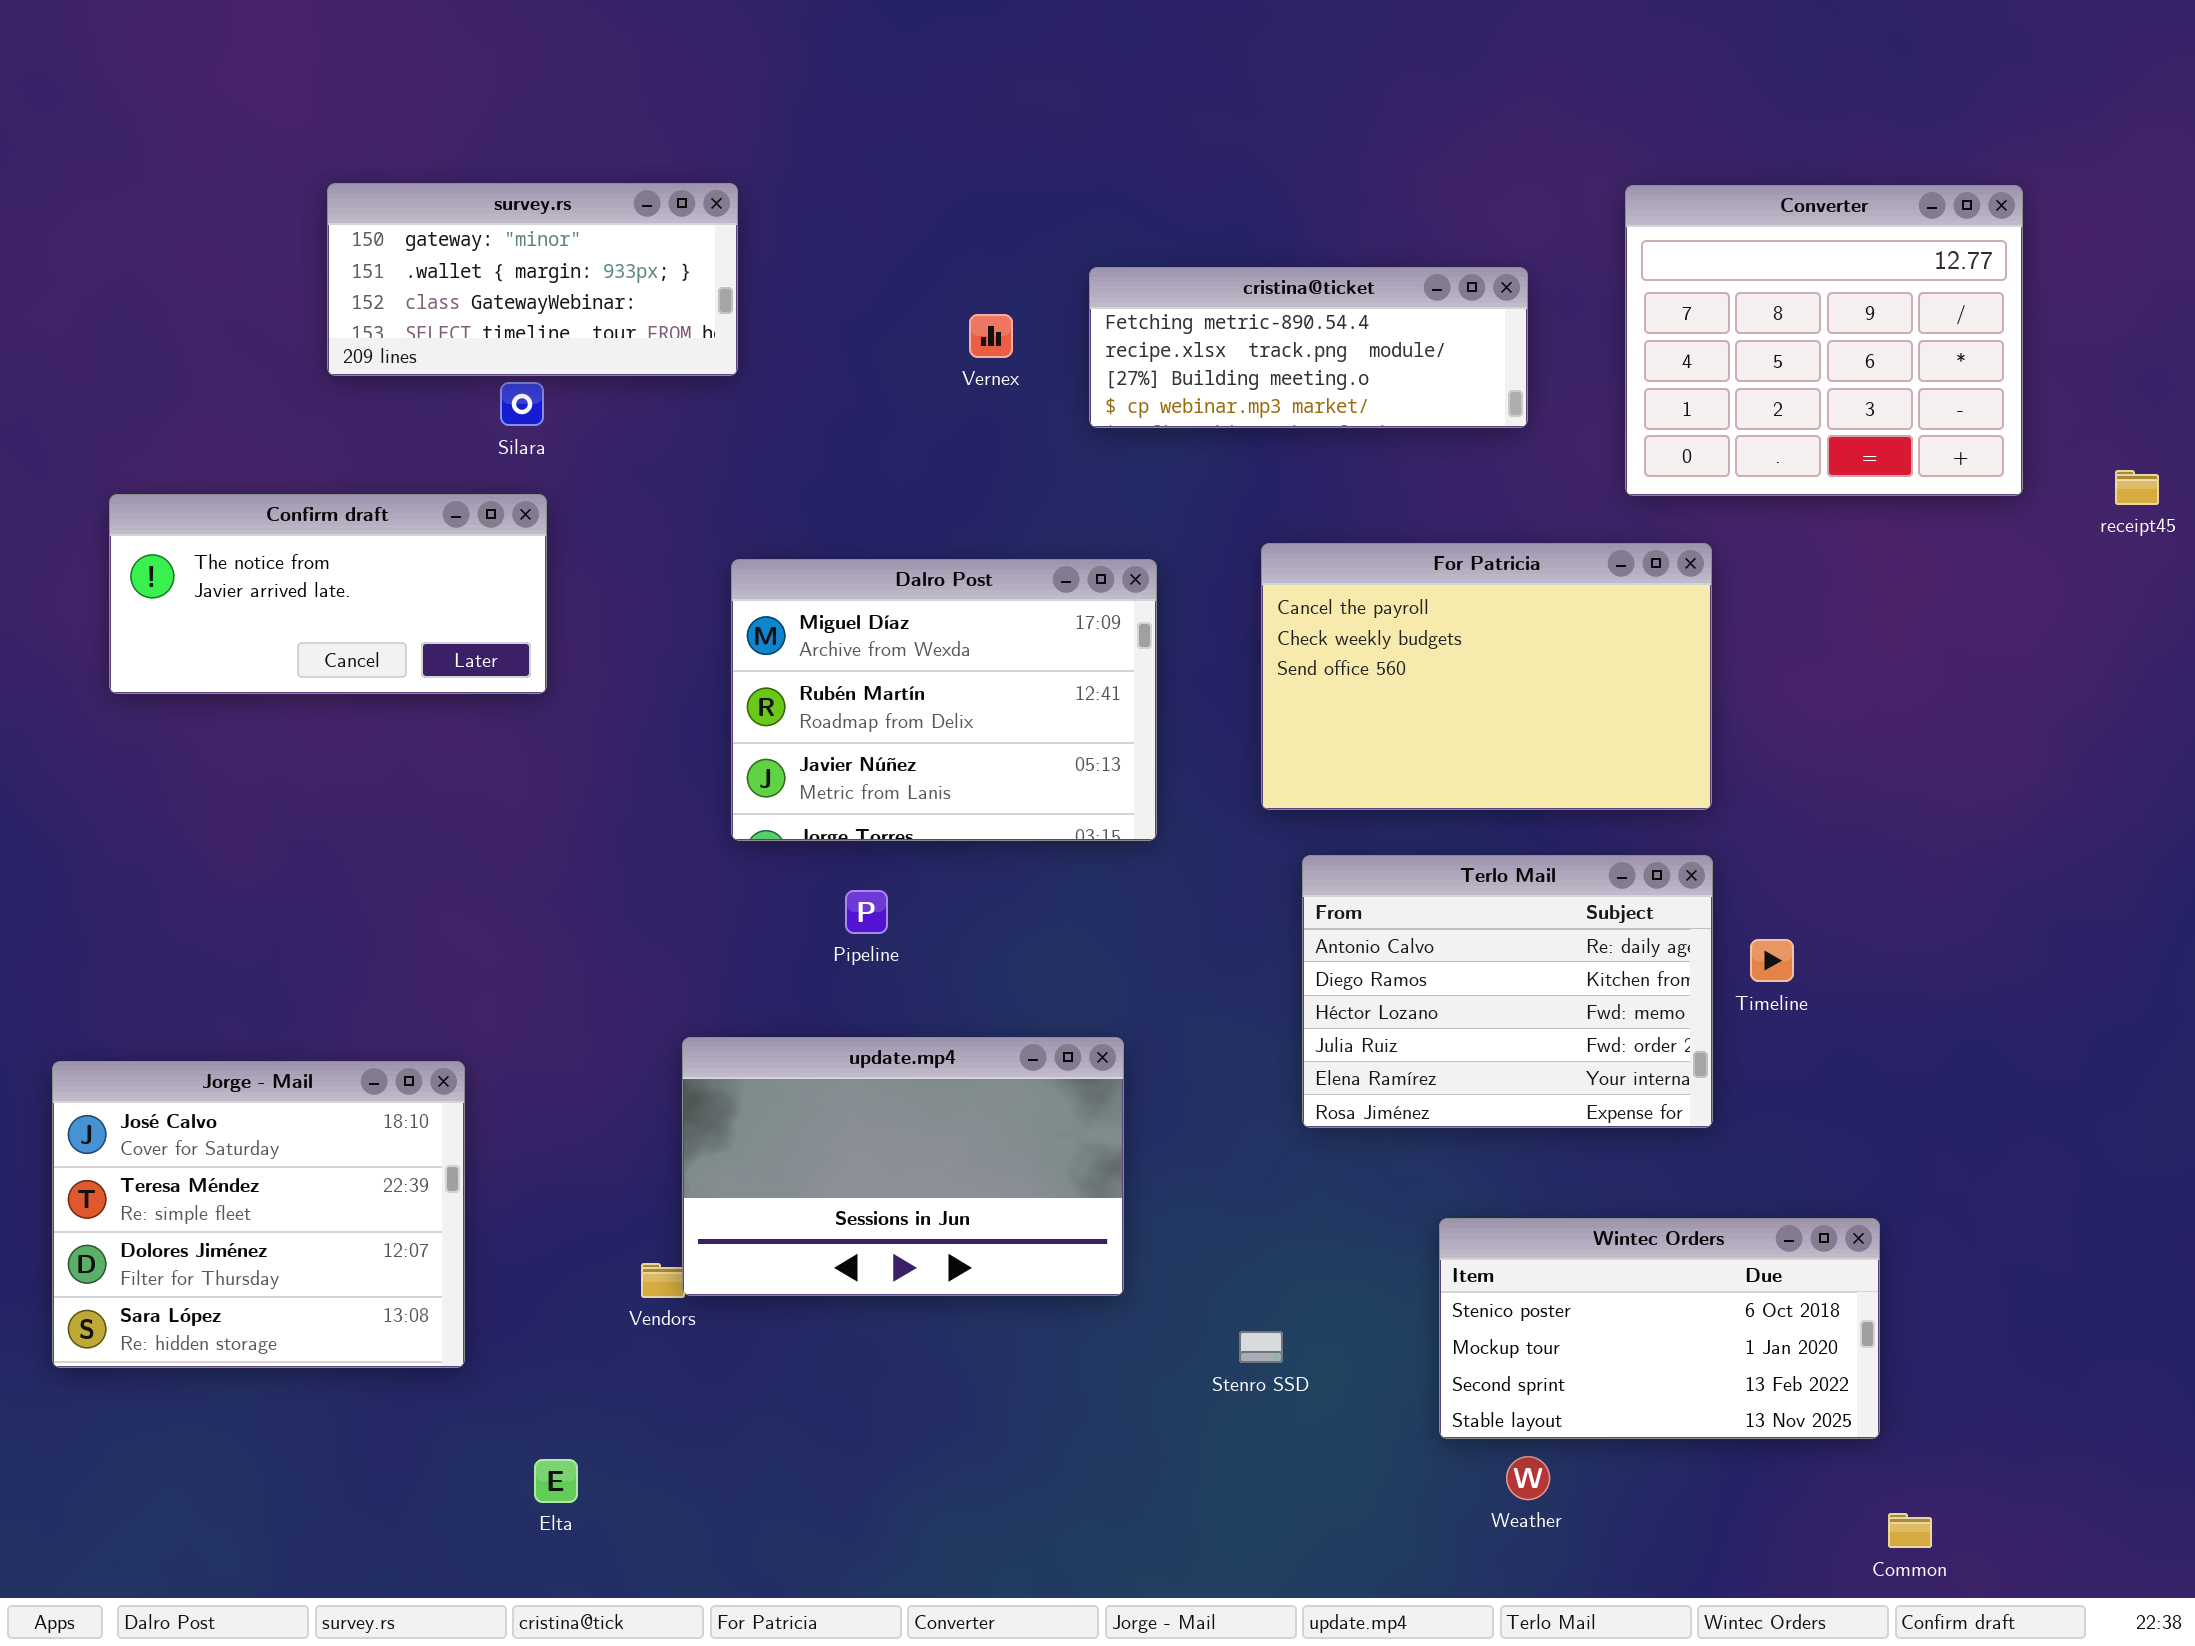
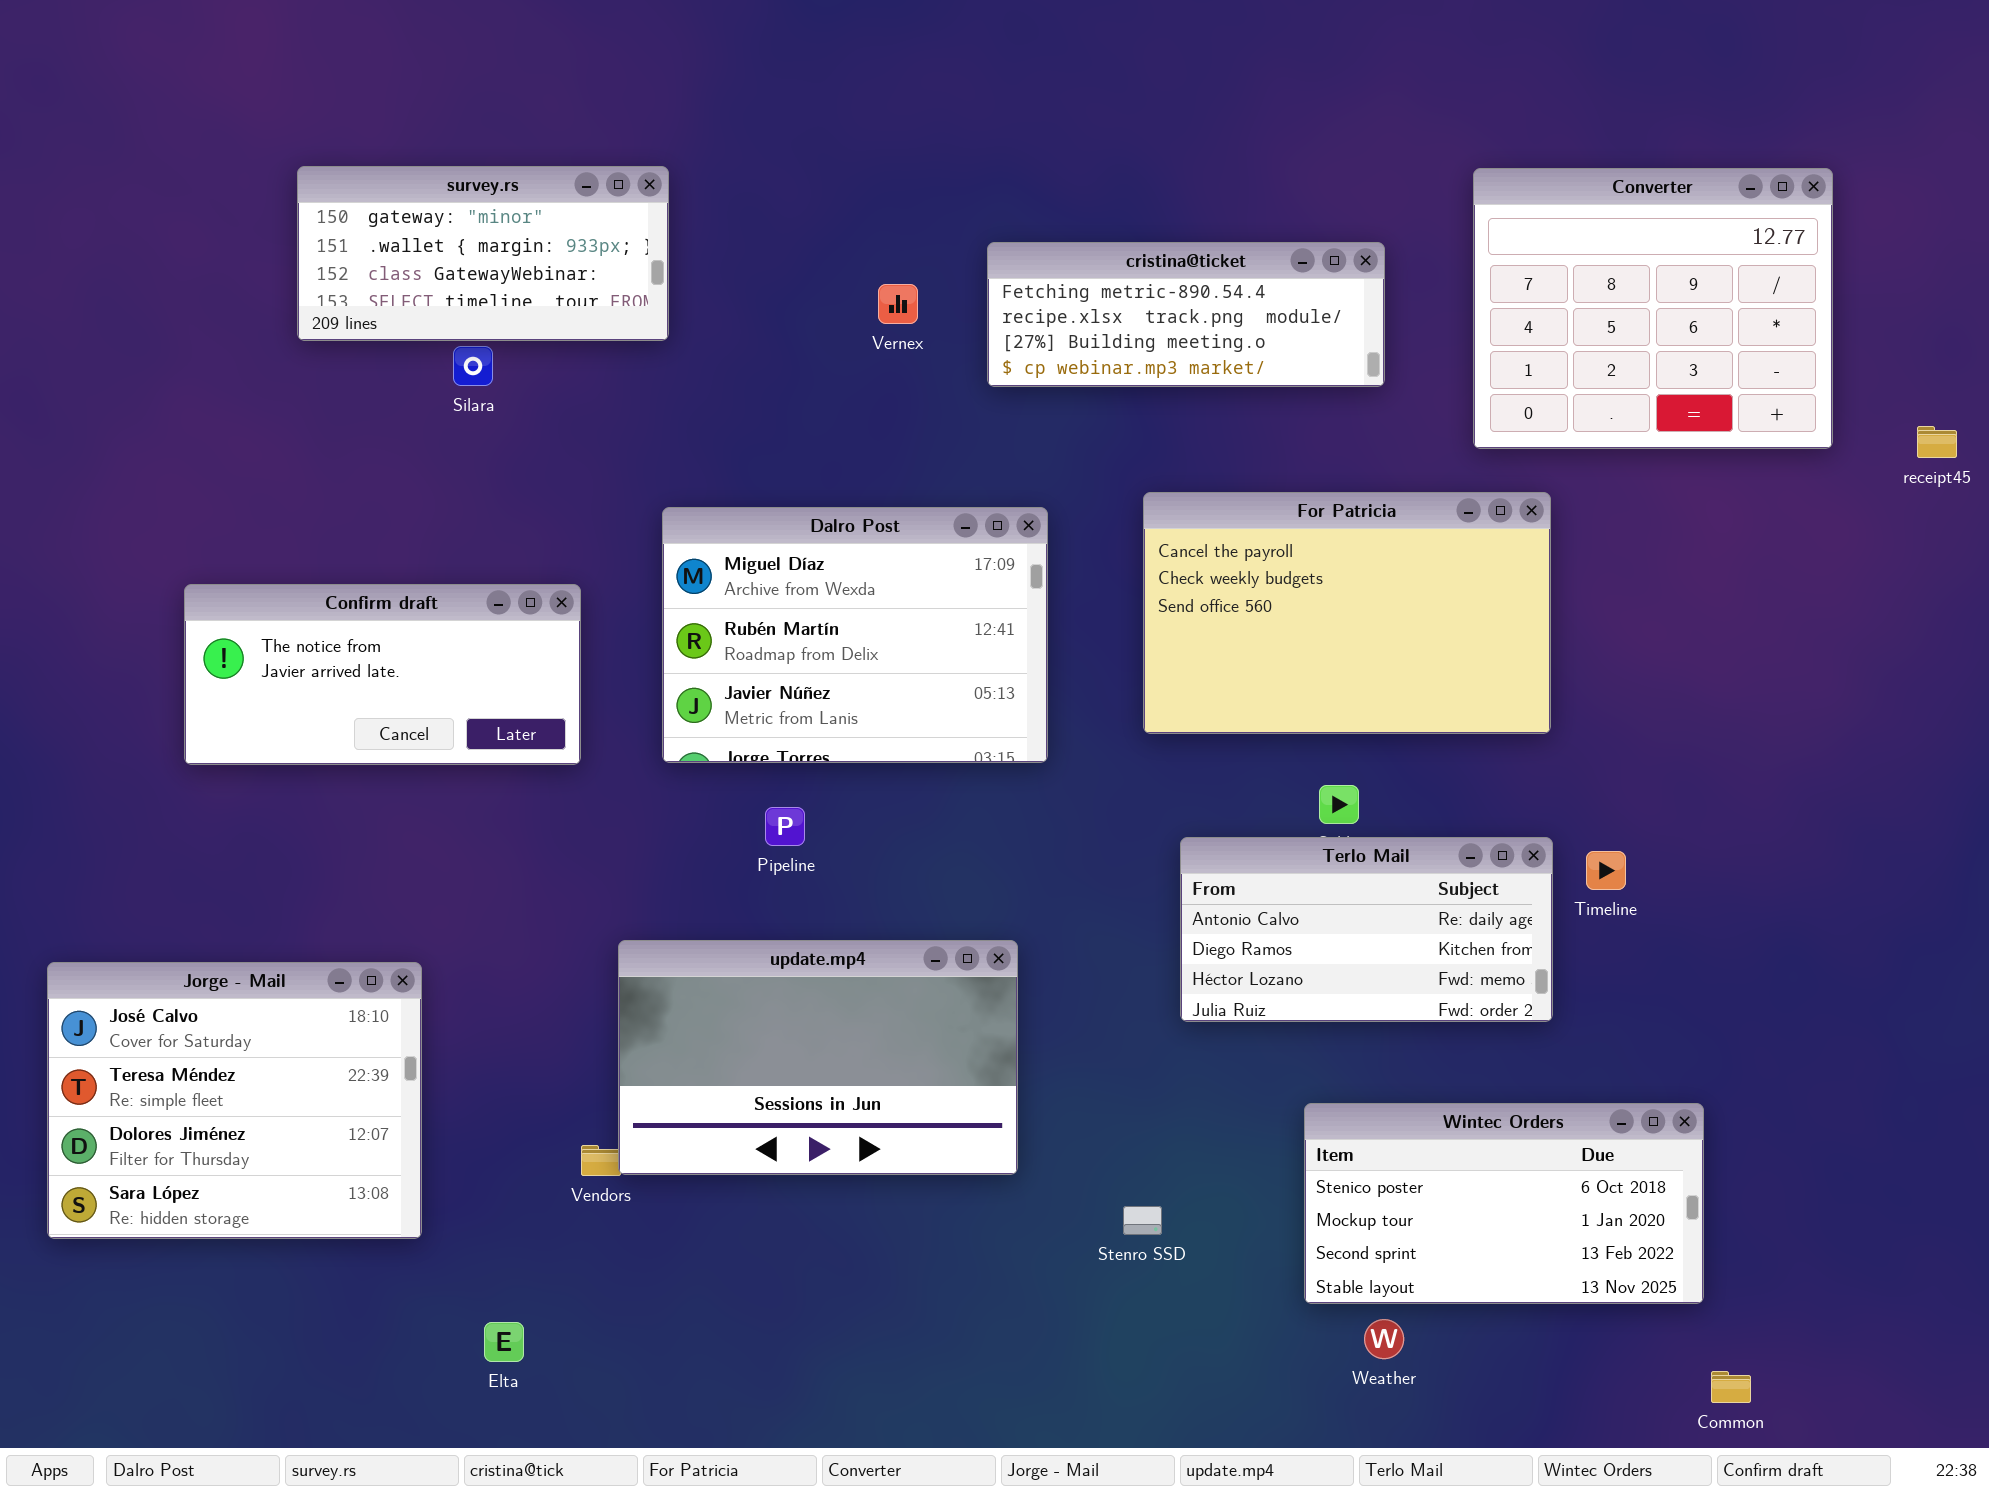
Confirm draft: [109,494,547,694] -> [184,584,581,765], moved
Terlo Mail: [1302,855,1713,1128] -> [1180,837,1553,1022], resized

